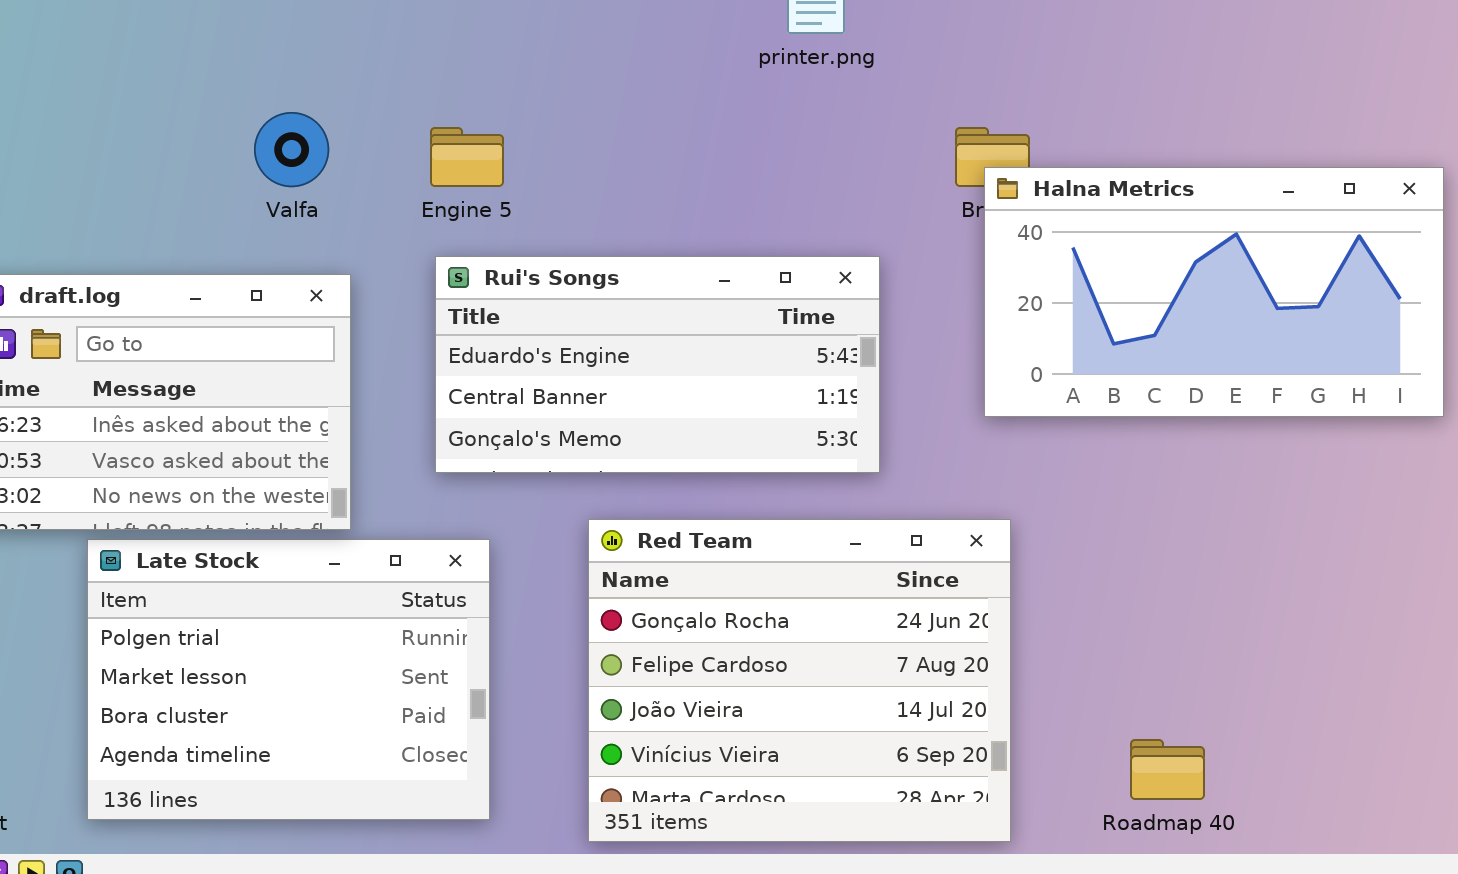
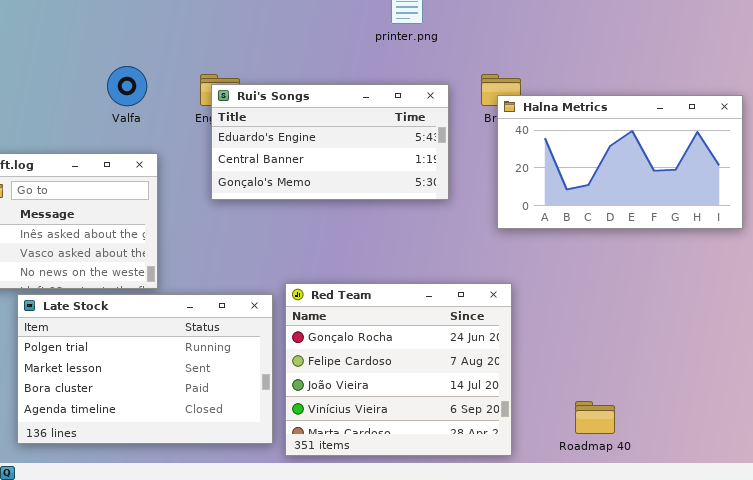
Rui's Songs: [435,256,880,473] -> [211,84,449,200], moved
Late Stock: [87,539,490,820] -> [17,294,273,444], resized

